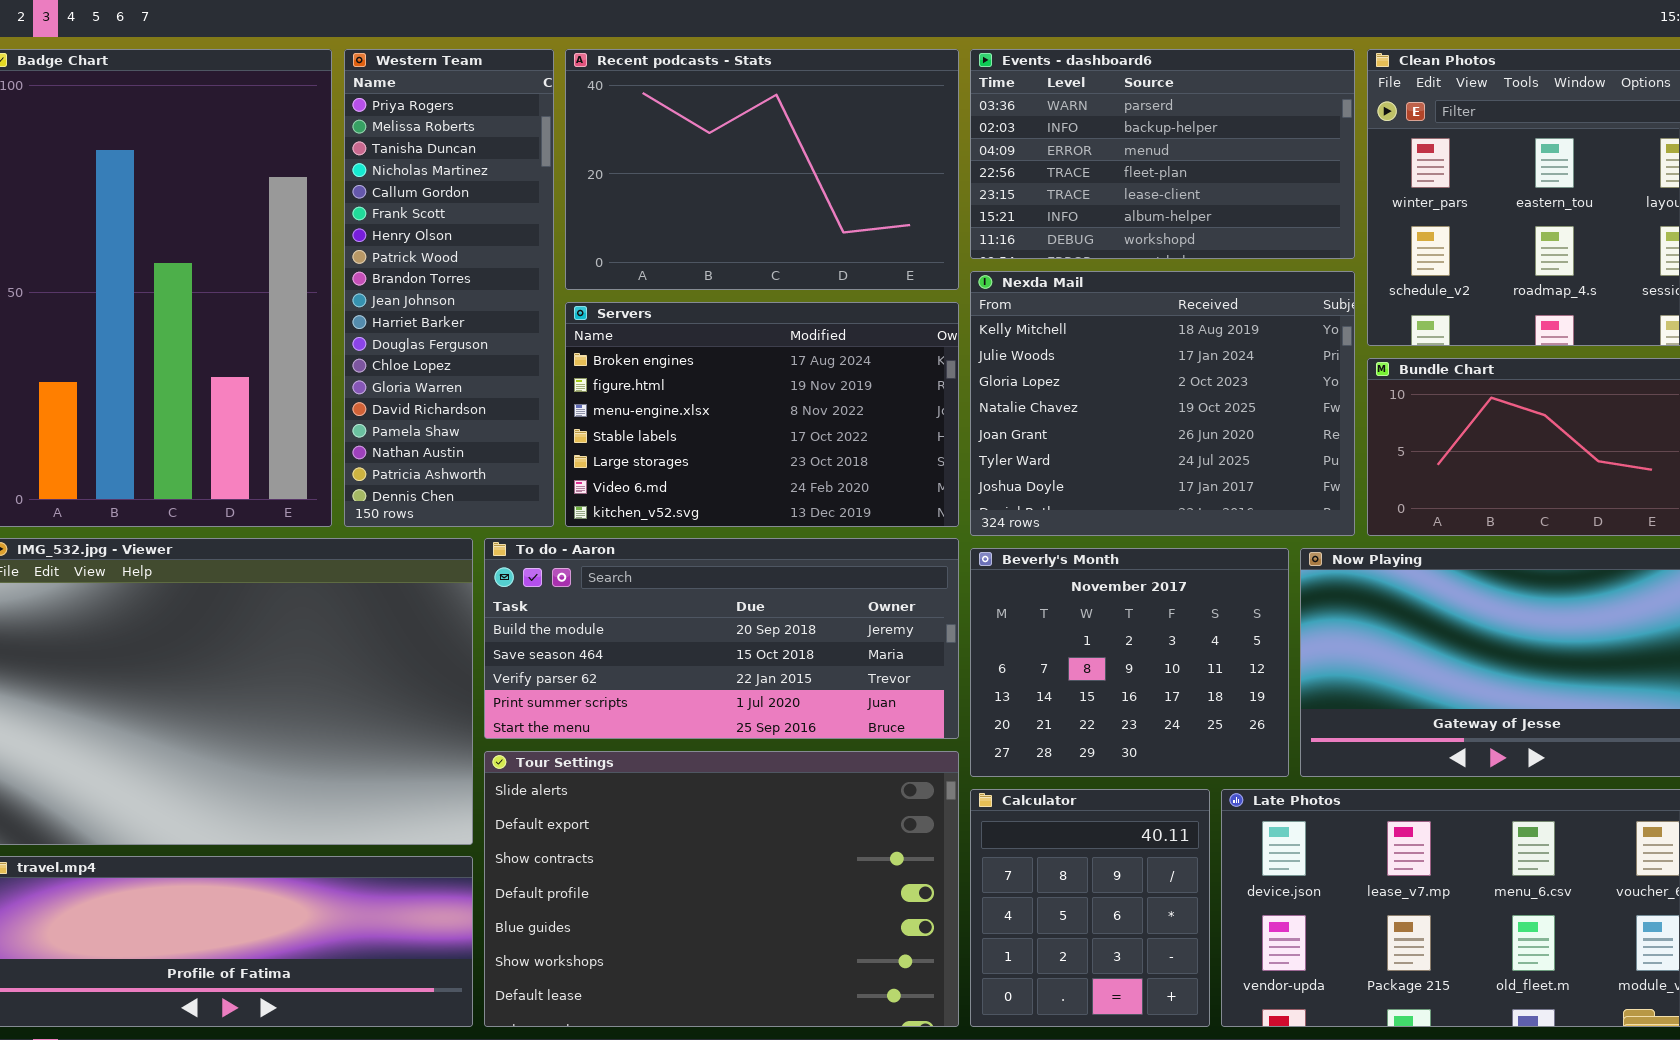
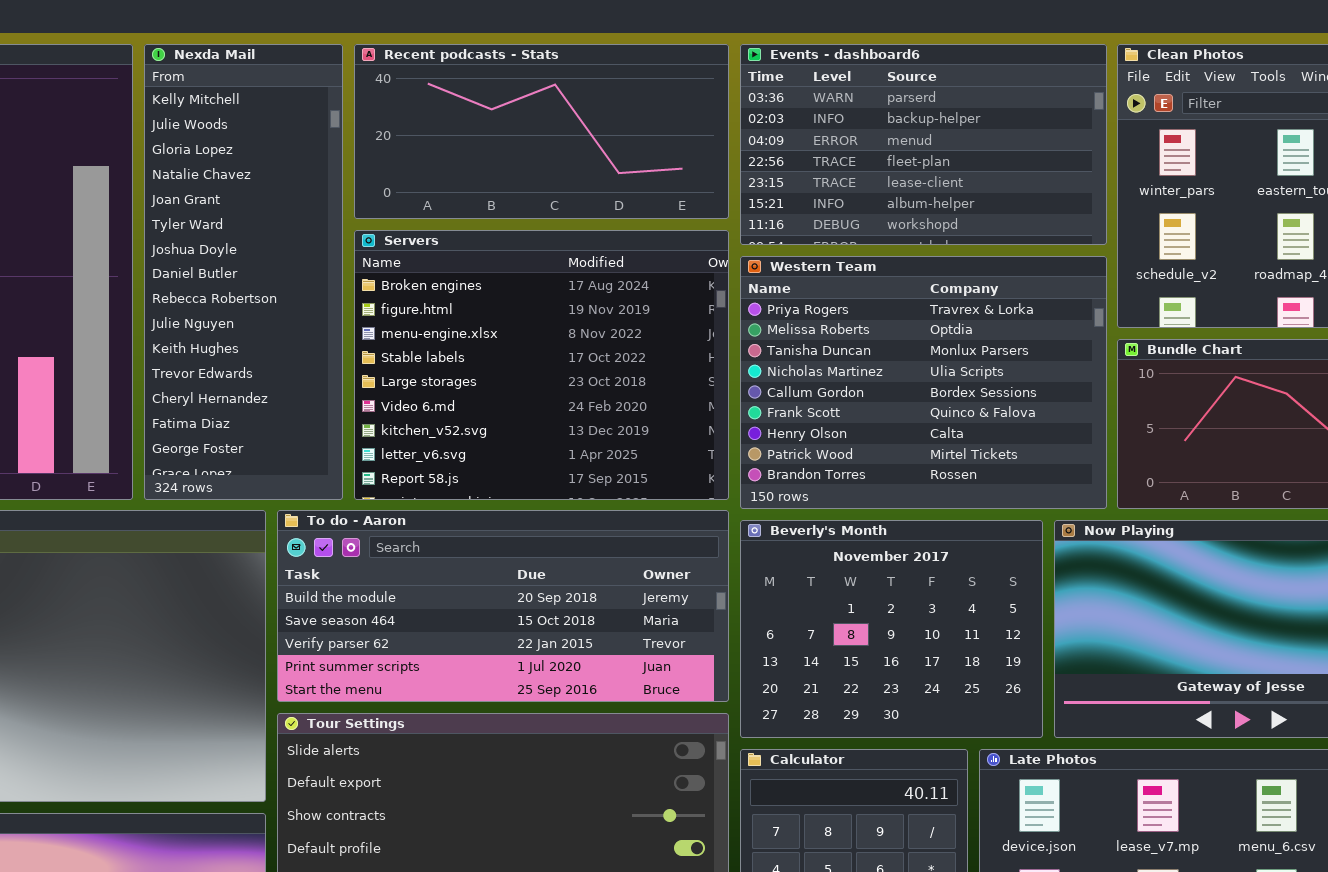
Western Team: [344,49,554,527] -> [740,256,1107,509], moved, resized
Recent podcasts - Stats: [565,49,959,290] -> [354,44,729,219], resized
Nexda Mail: [970,271,1355,536] -> [144,44,343,500], moved, resized
Servers: [565,302,959,527] -> [354,230,729,500], resized

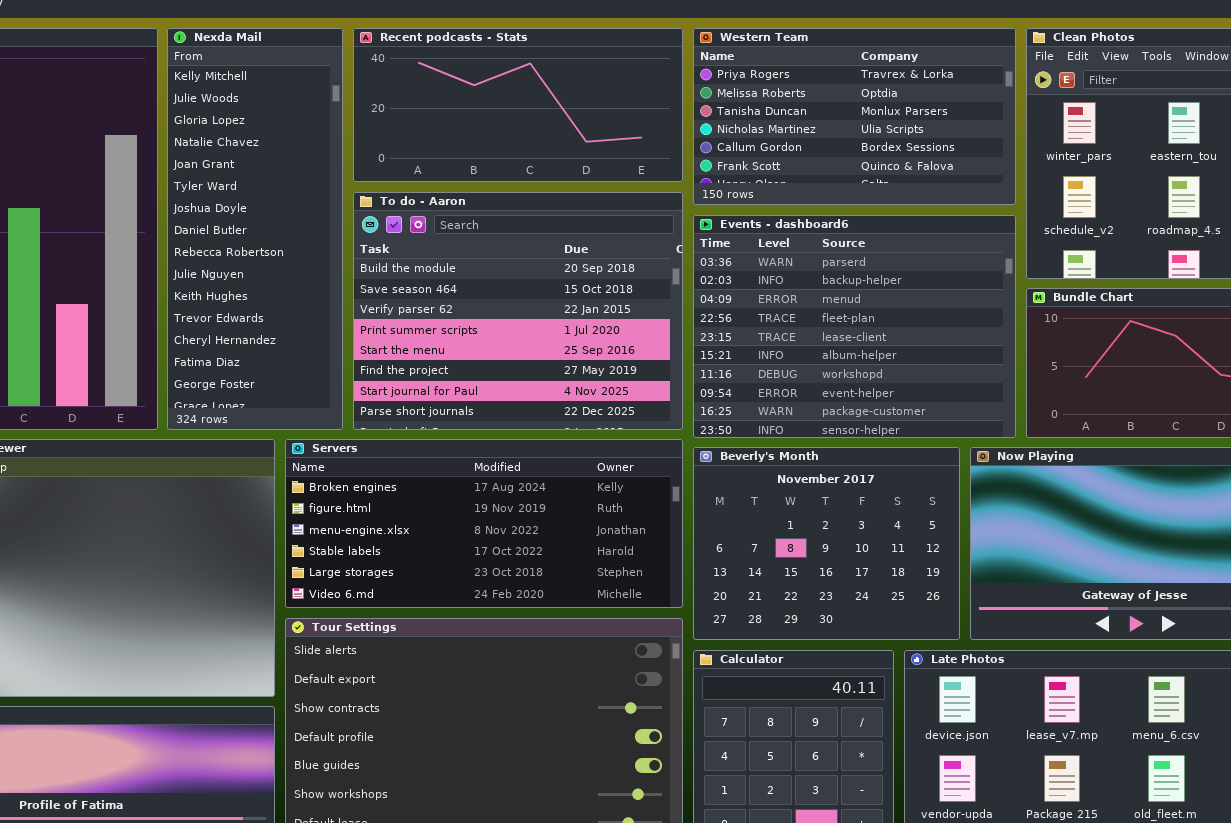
Events - dashboard6: [740,44,1107,245] -> [693,215,1016,438], moved, resized
Servers: [354,230,729,500] -> [285,439,683,608], moved, resized
Western Team: [740,256,1107,509] -> [693,28,1016,205], moved, resized
To do - Aaron: [277,510,729,702] -> [353,192,683,430], moved, resized

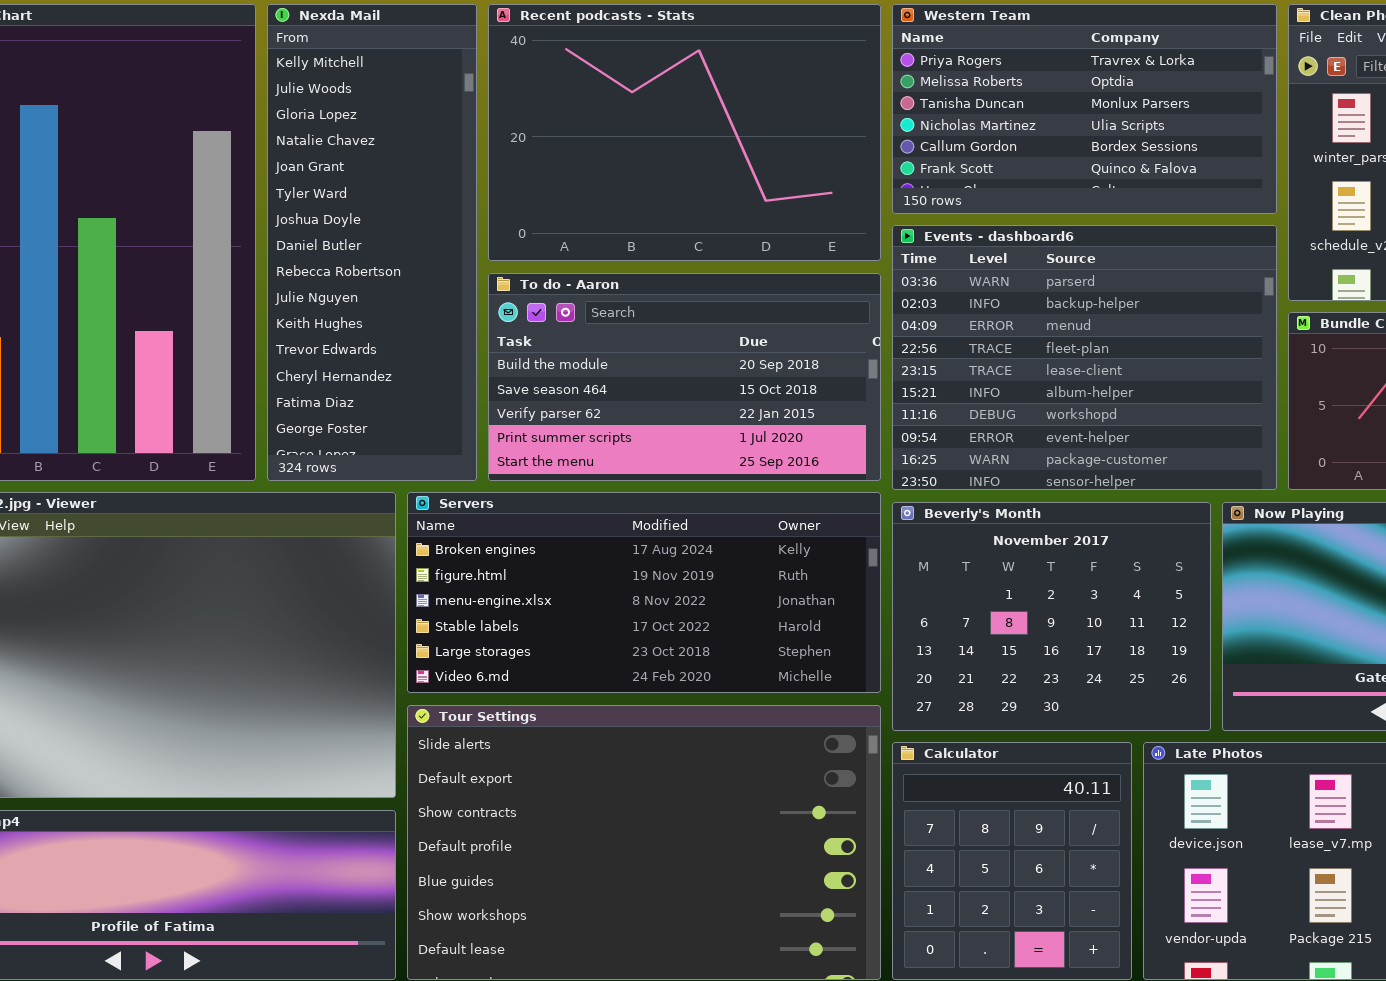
Recent podcasts - Stats: [353,28,683,182] -> [488,4,881,261], resized
To do - Aaron: [353,192,683,430] -> [488,273,881,481], resized

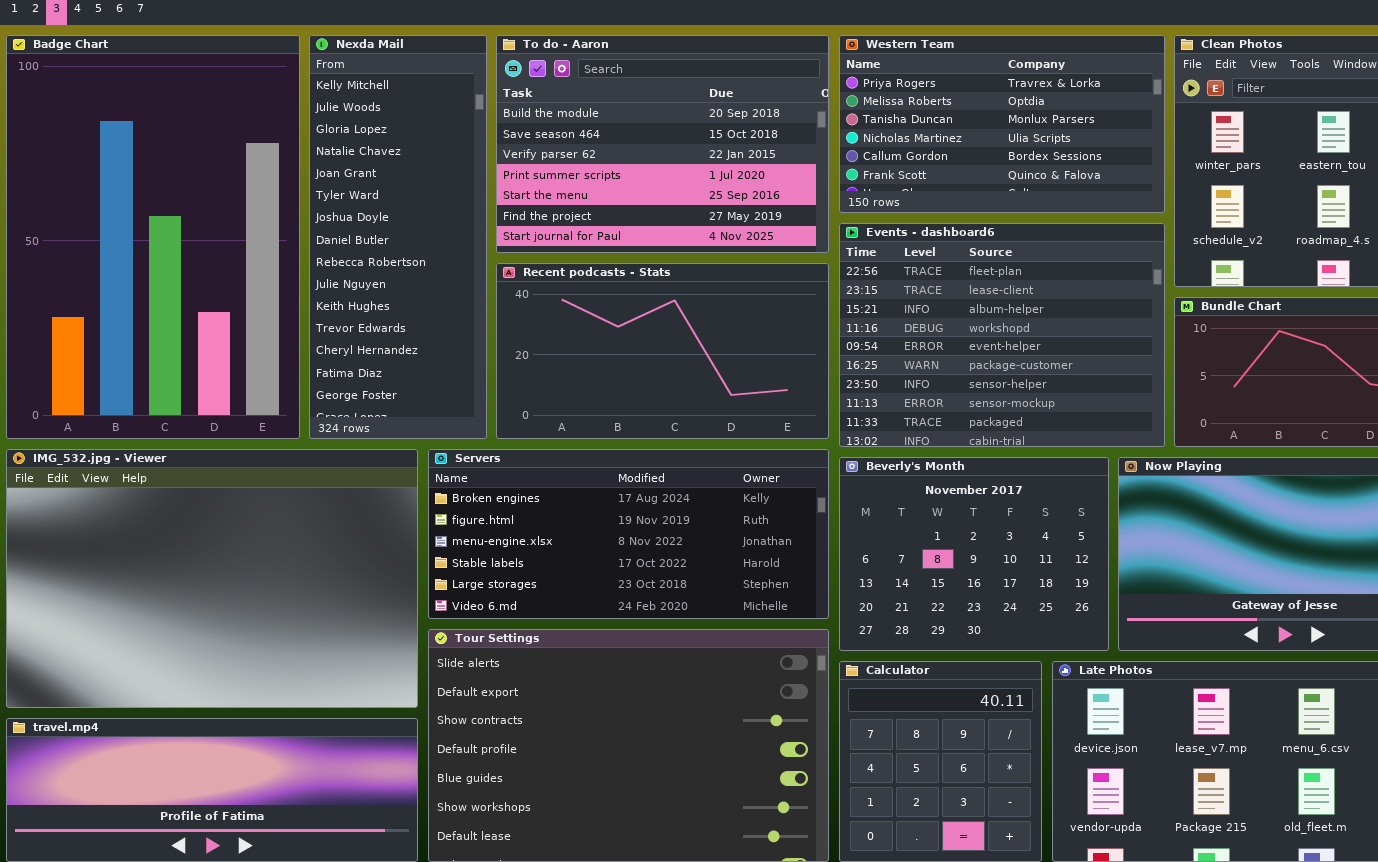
Recent podcasts - Stats: [488,4,881,261] -> [496,263,829,439], moved, resized
Events - dashboard6: [892,225,1277,490] -> [839,223,1165,447], scrolled down 3 rows
To do - Aaron: [488,273,881,481] -> [496,35,829,253], moved, resized

